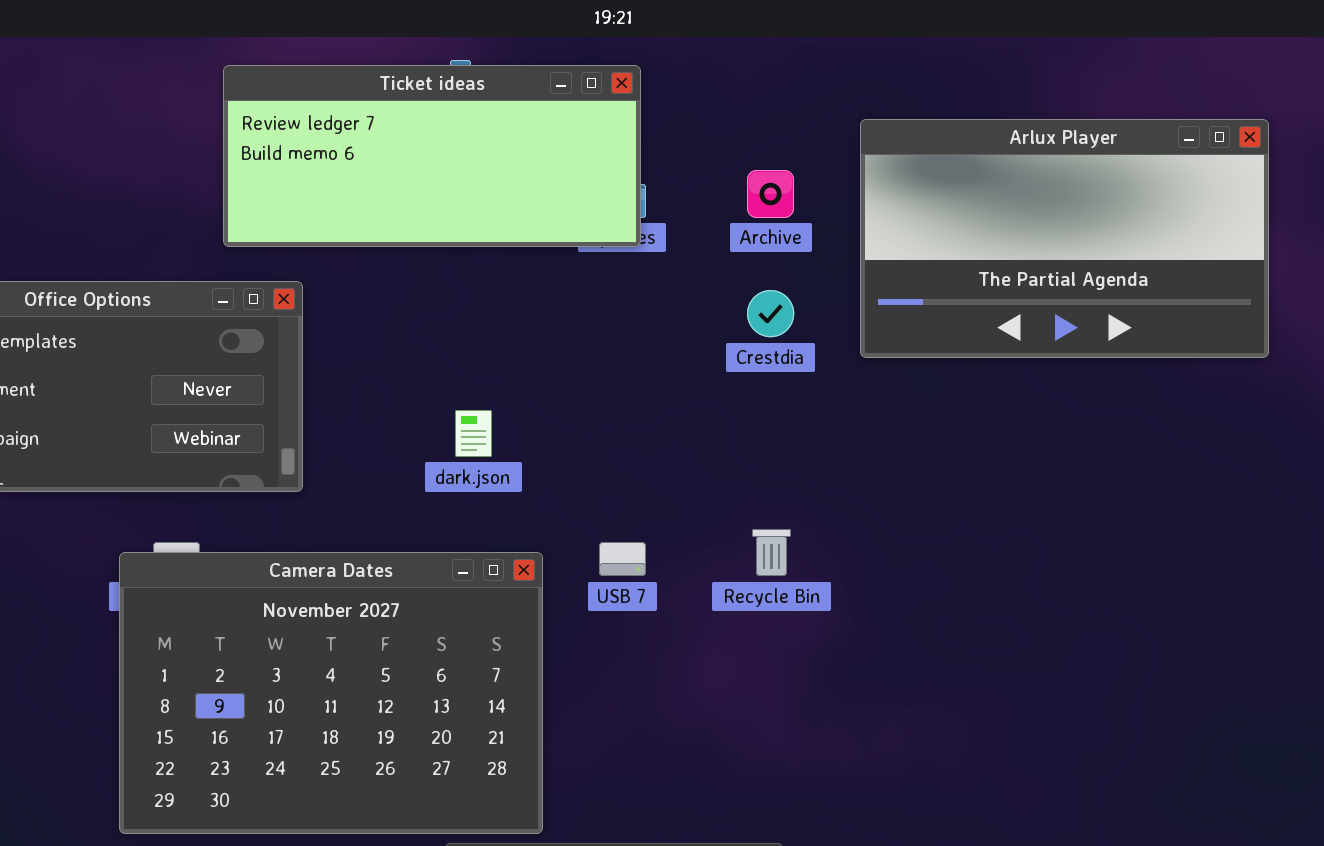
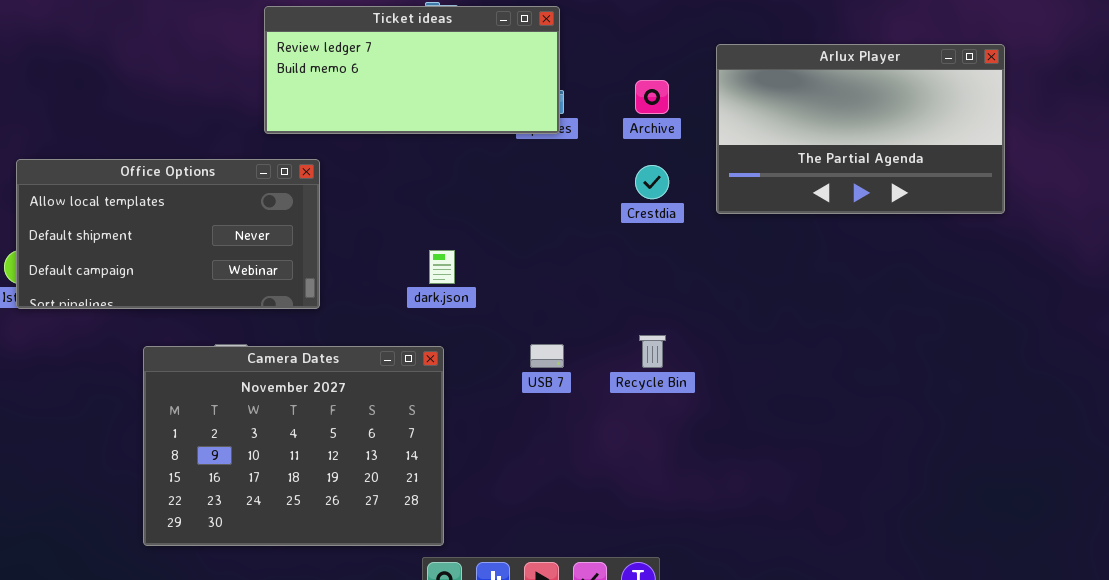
Camera Dates: [119,552,543,834] -> [143,346,444,546], moved

